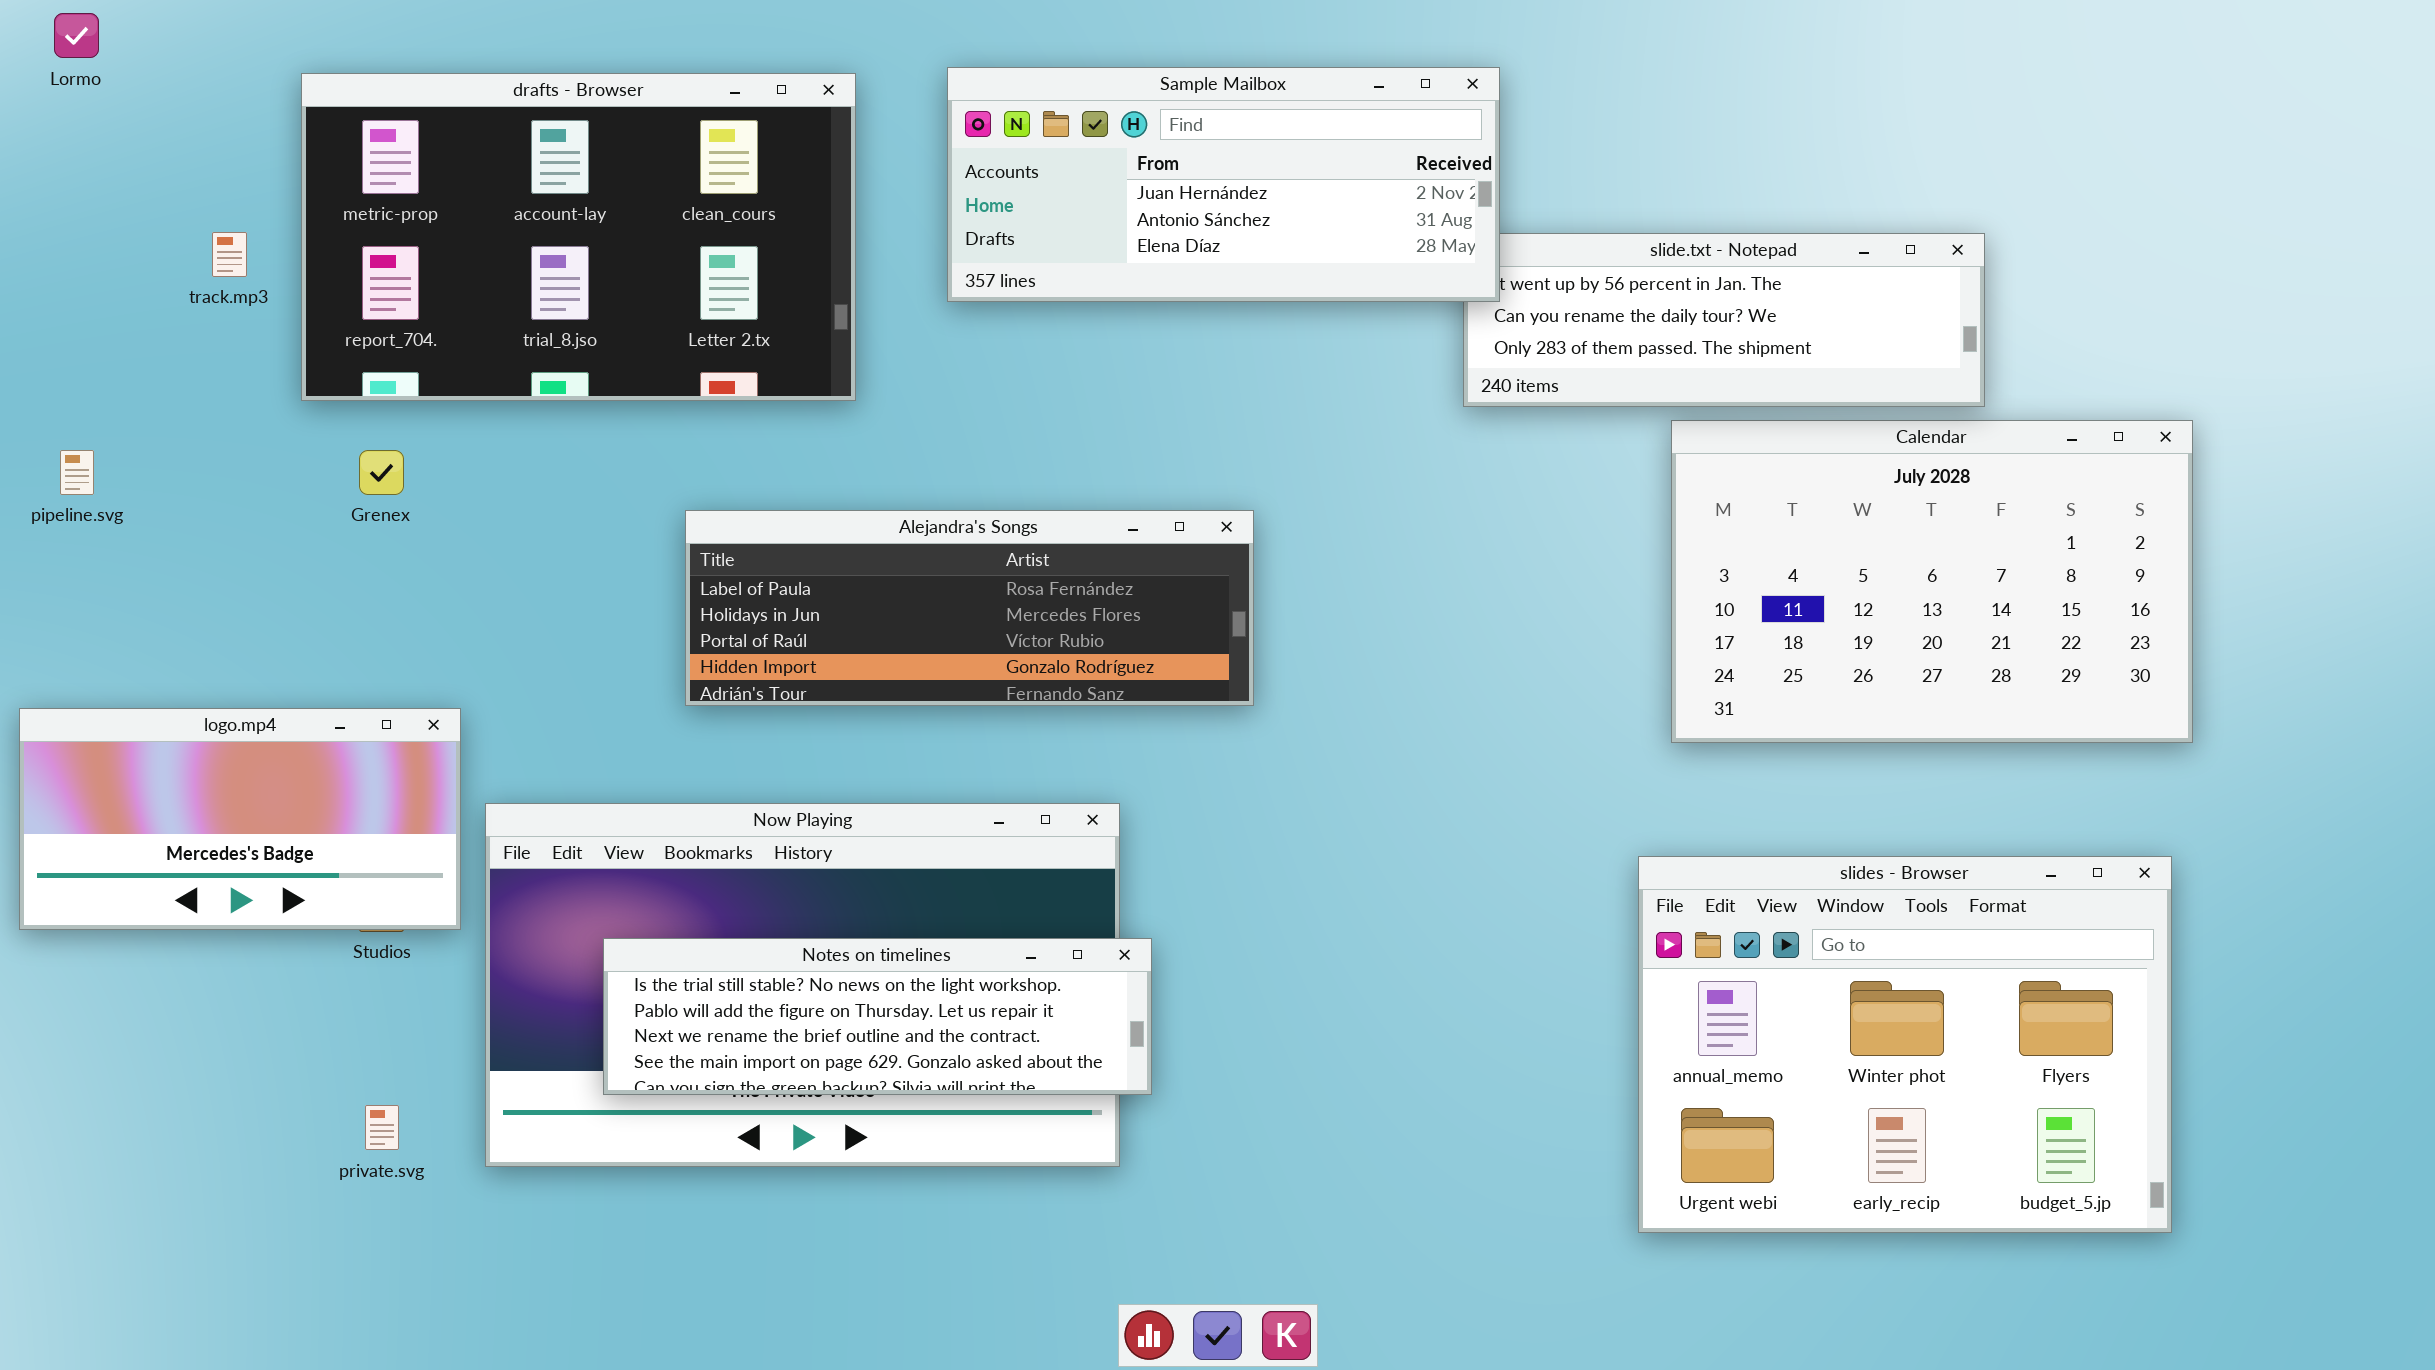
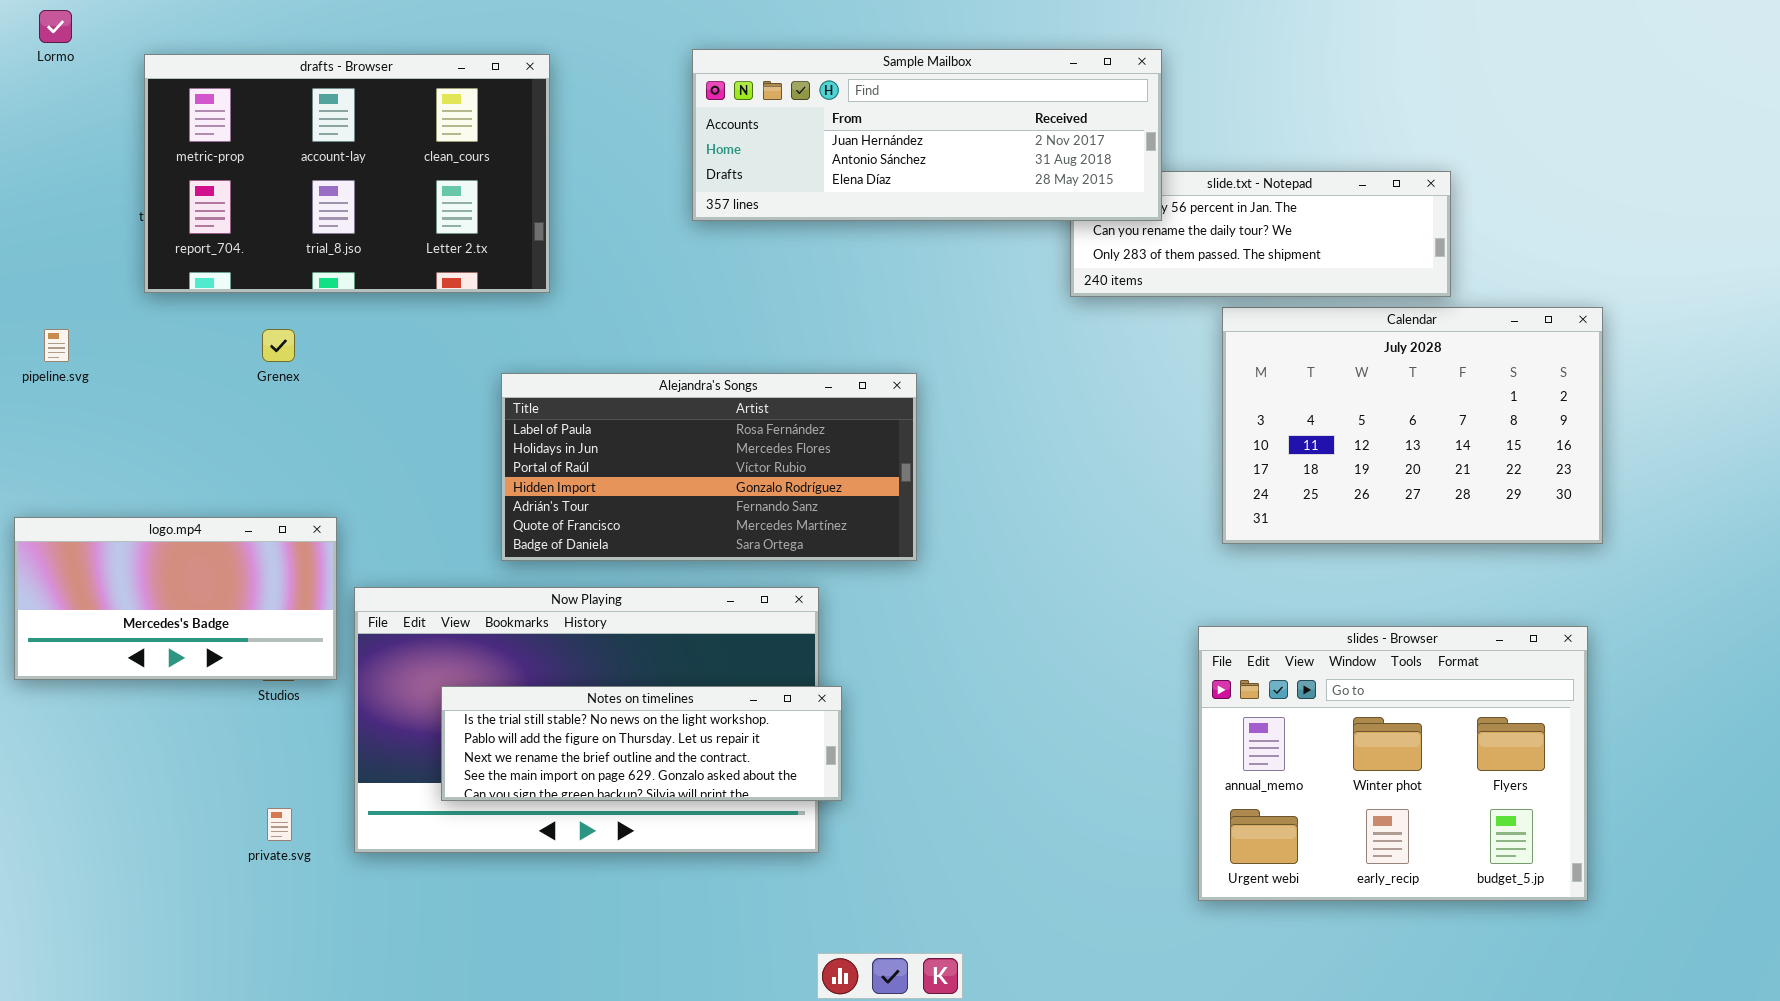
Sample Mailbox: [947,67,1500,302] -> [692,49,1162,221], resized
drafts - Browser: [301,73,856,401] -> [144,54,550,293], moved
Alejandra's Songs: [685,510,1254,706] -> [501,373,917,561], resized

